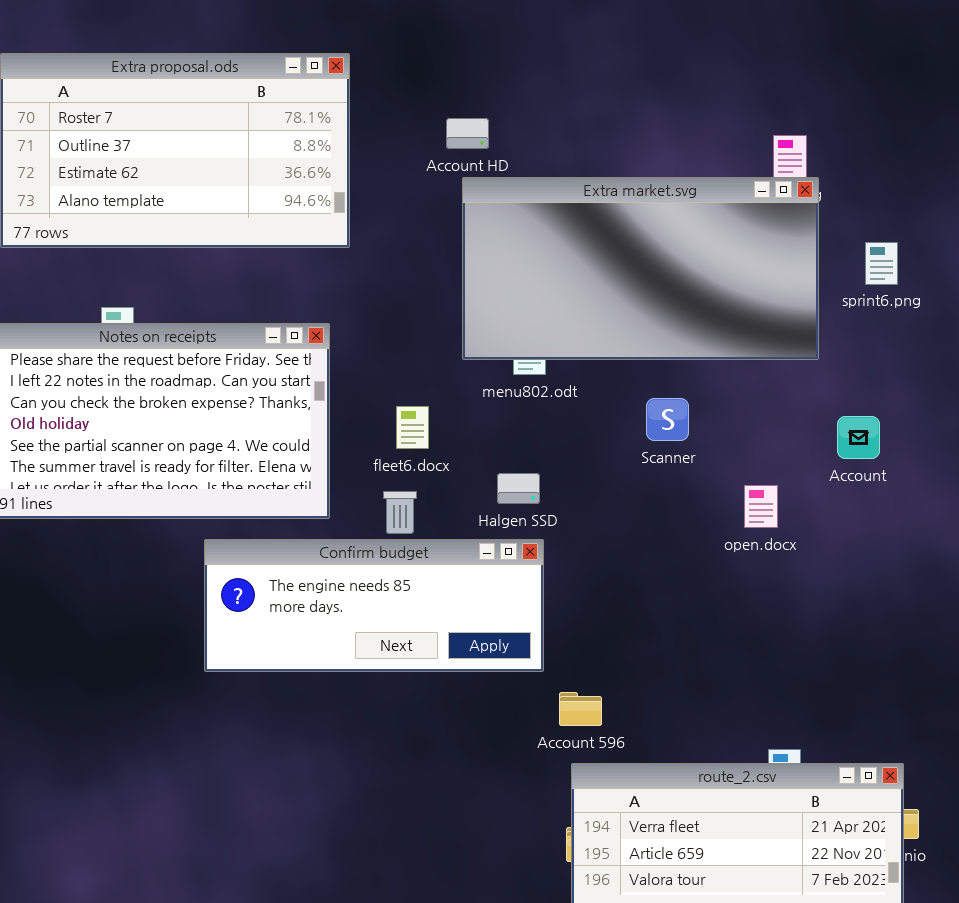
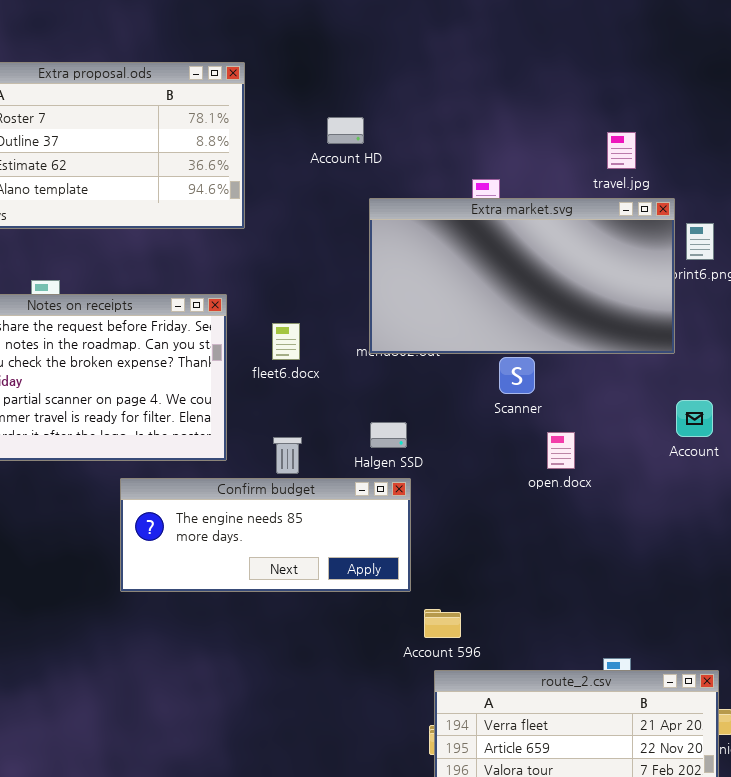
Extra market.svg: [462,177,819,360] -> [369,198,675,354], moved
fleet6.docx: [396,406,429,449] -> [272,323,300,360], moved
Account: [837,416,880,459] -> [676,400,713,437], moved
open.docx: [744,485,778,528] -> [547,432,575,469], moved

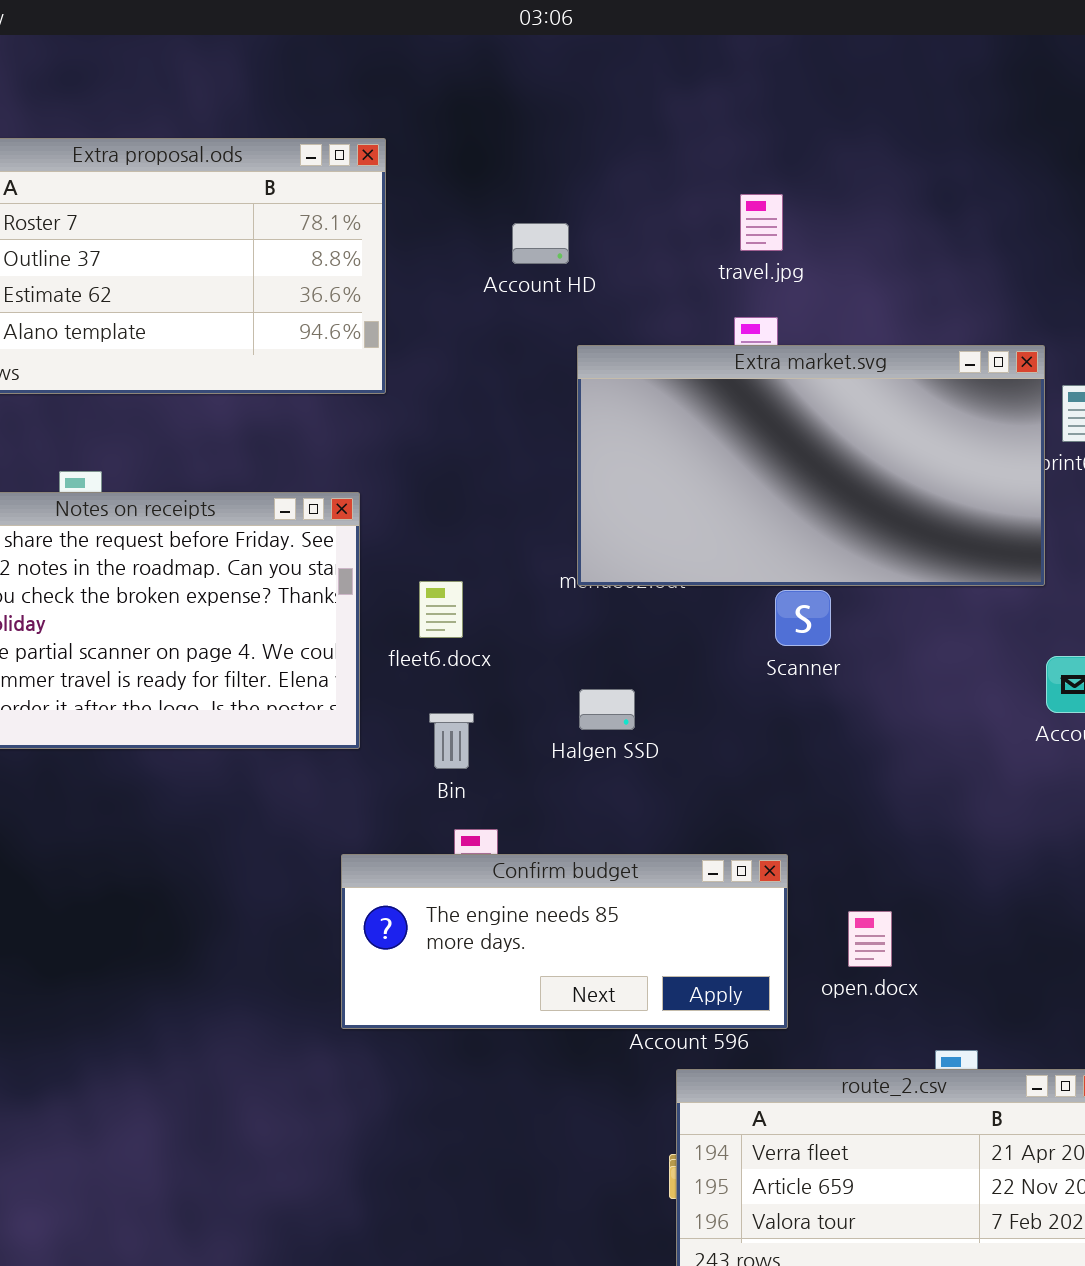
travel.jpg: [607,132,636,169] -> [740,194,783,251], moved
fleet6.docx: [272,323,300,360] -> [419,581,463,638], moved
open.docx: [547,432,575,469] -> [848,911,892,967], moved
Confirm budget: [120,478,411,592] -> [341,854,788,1029], moved

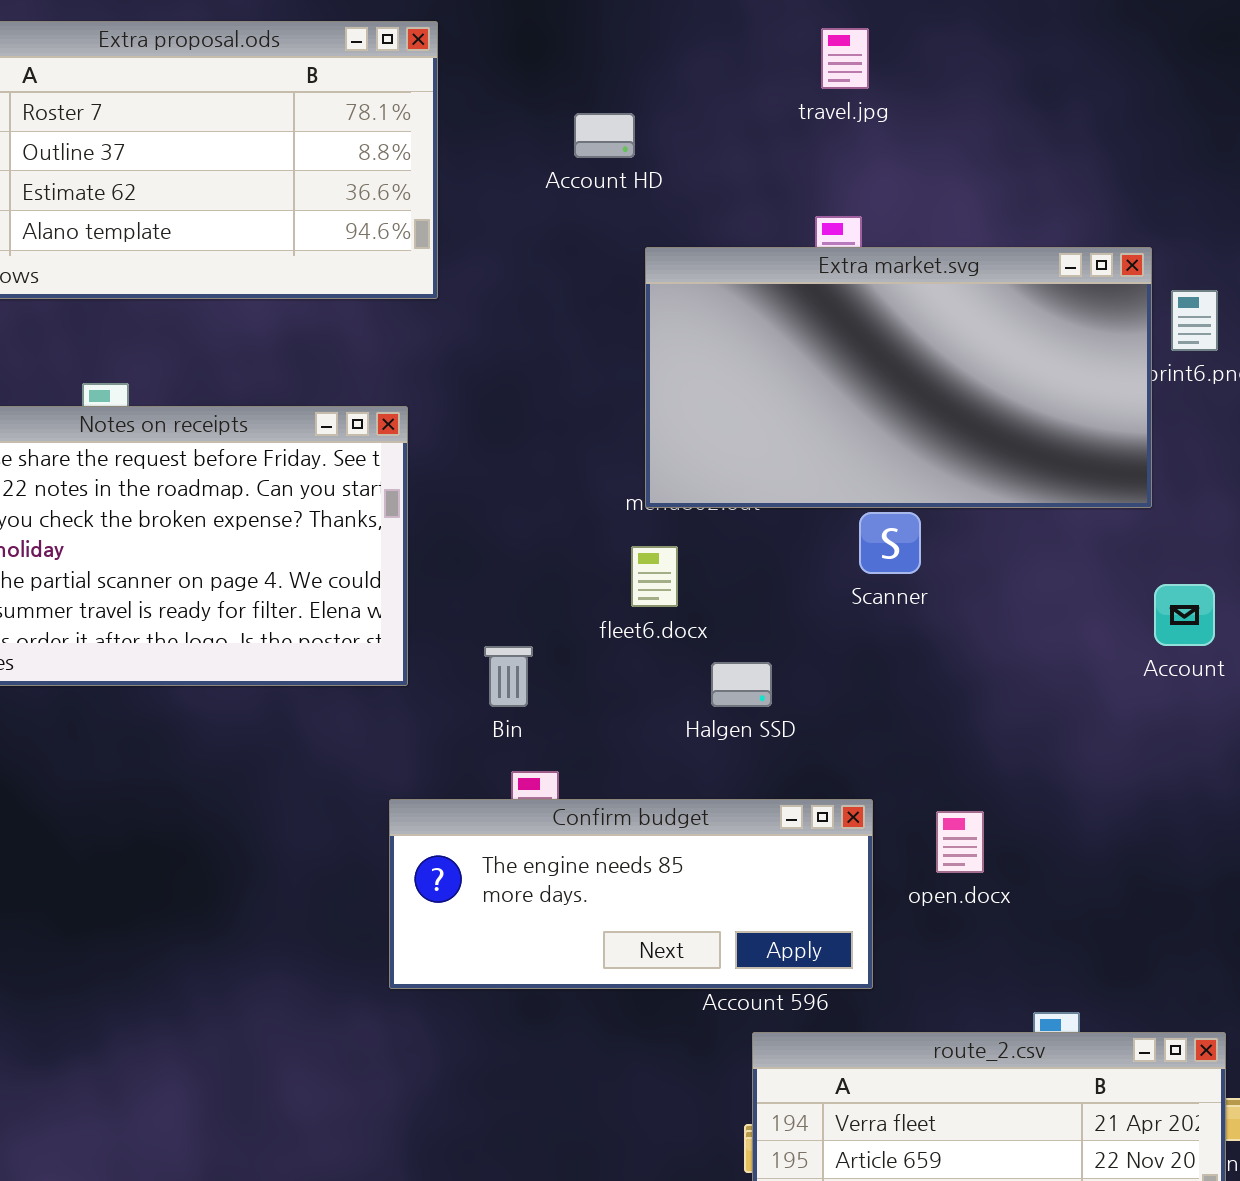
travel.jpg: [740,194,783,251] -> [821,28,869,89], moved
fleet6.docx: [419,581,463,638] -> [631,546,678,607], moved
Halgen SSD: [579,689,635,730] -> [711,662,772,707], moved
open.docx: [848,911,892,967] -> [936,811,984,873], moved

